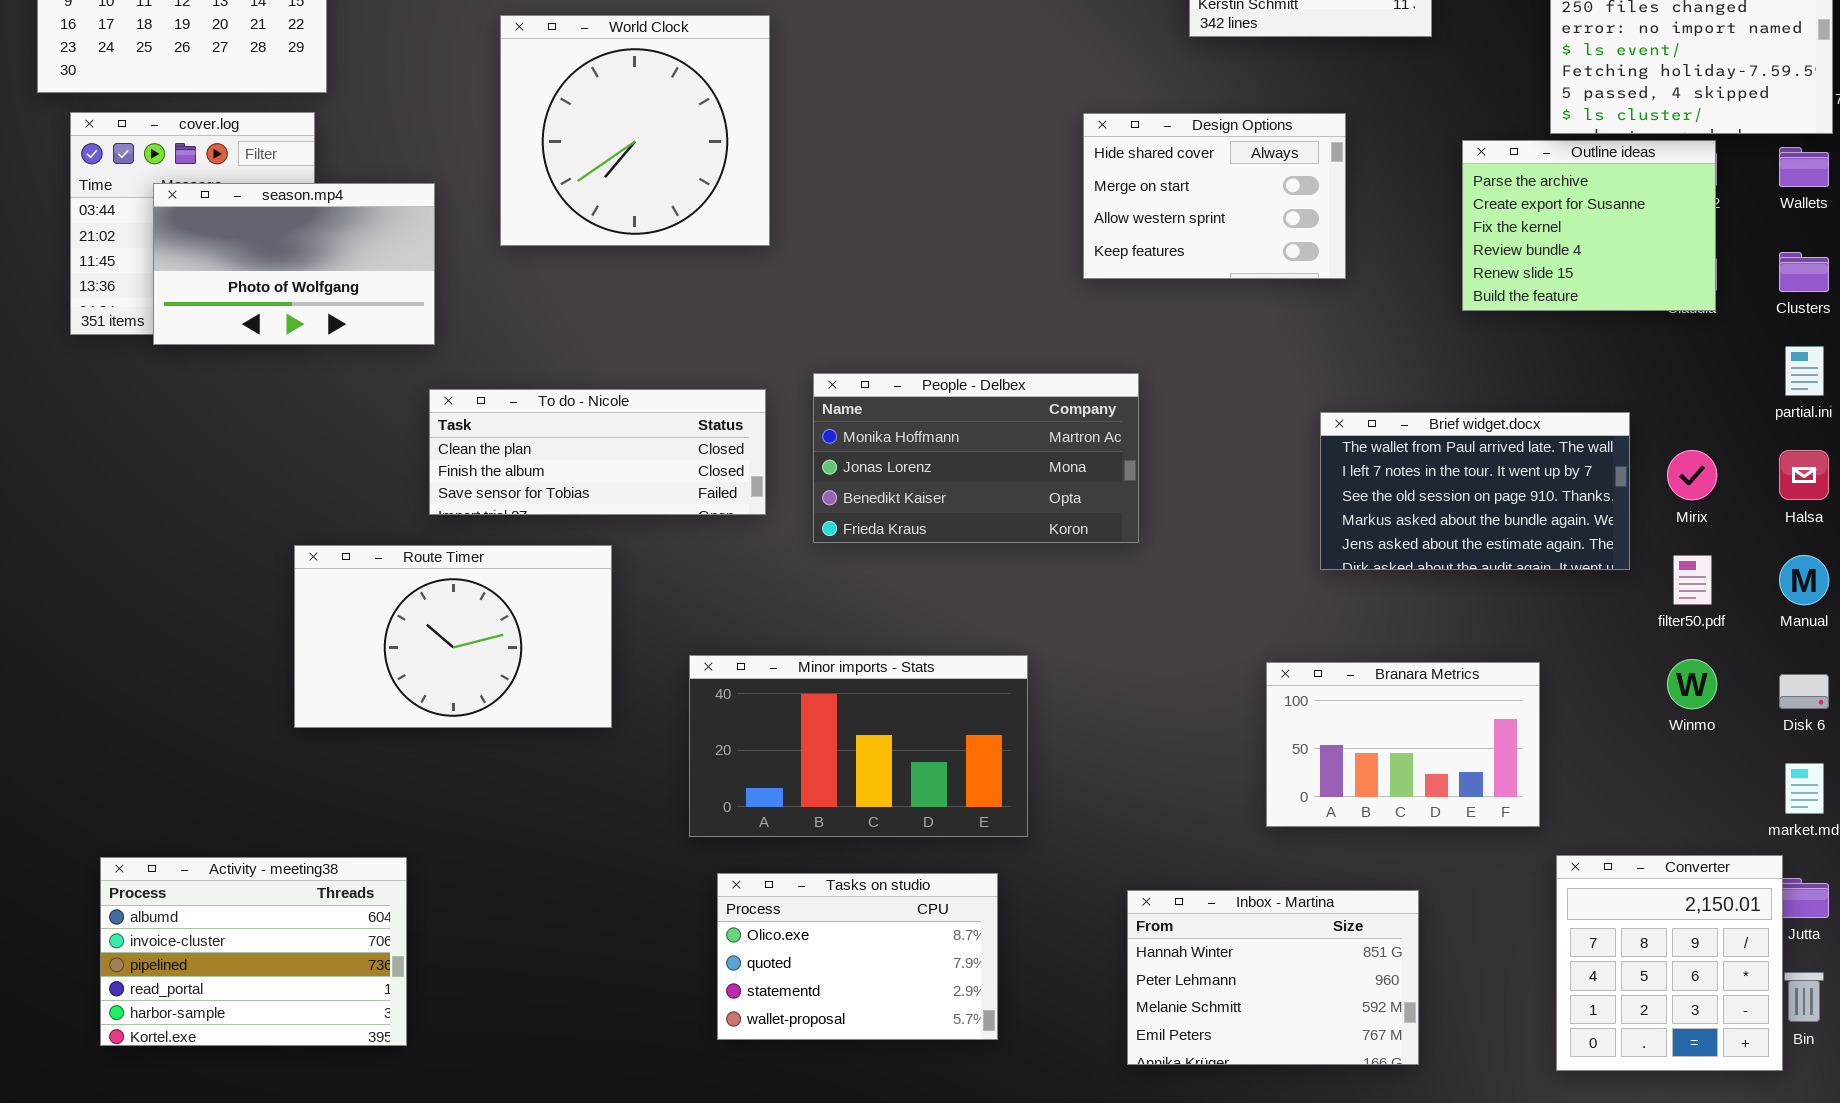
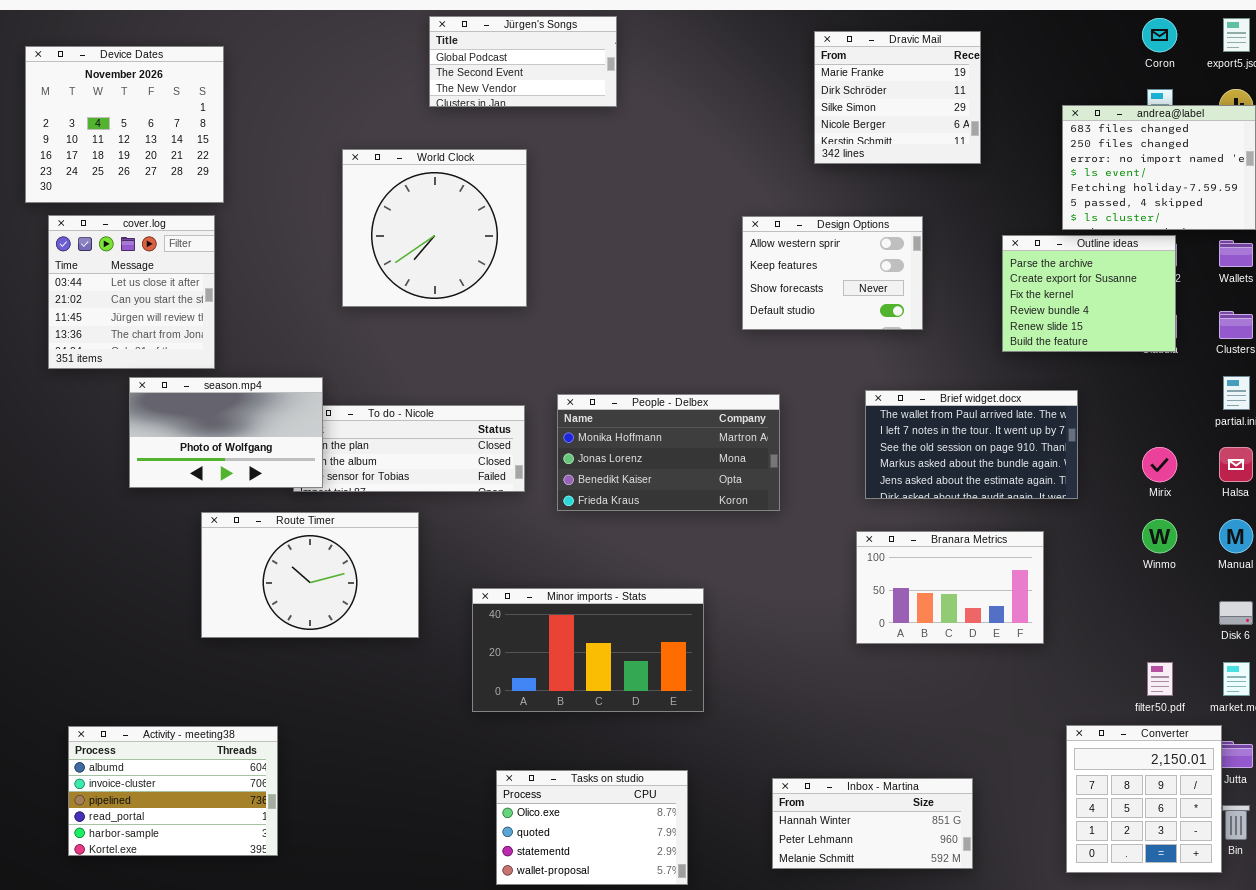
Design Options: [1083,113,1346,279] -> [742,216,923,330], scrolled down 2 rows
season.mp4: [153,183,435,345] -> [129,377,323,488], moved
Brief widget.docx: [1320,412,1630,570] -> [865,390,1078,499], moved
filter50.pdf: [1673,555,1712,605] -> [1147,662,1173,696], moved
Winmo: [1667,659,1717,709] -> [1142,519,1177,553], moved
Branara Metrics: [1266,662,1540,827] -> [856,531,1044,644], moved
Tasks on studio: [717,873,998,1040] -> [496,770,688,885], moved
Inbox - Martina: [1127,890,1419,1065] -> [772,778,973,869], resized

